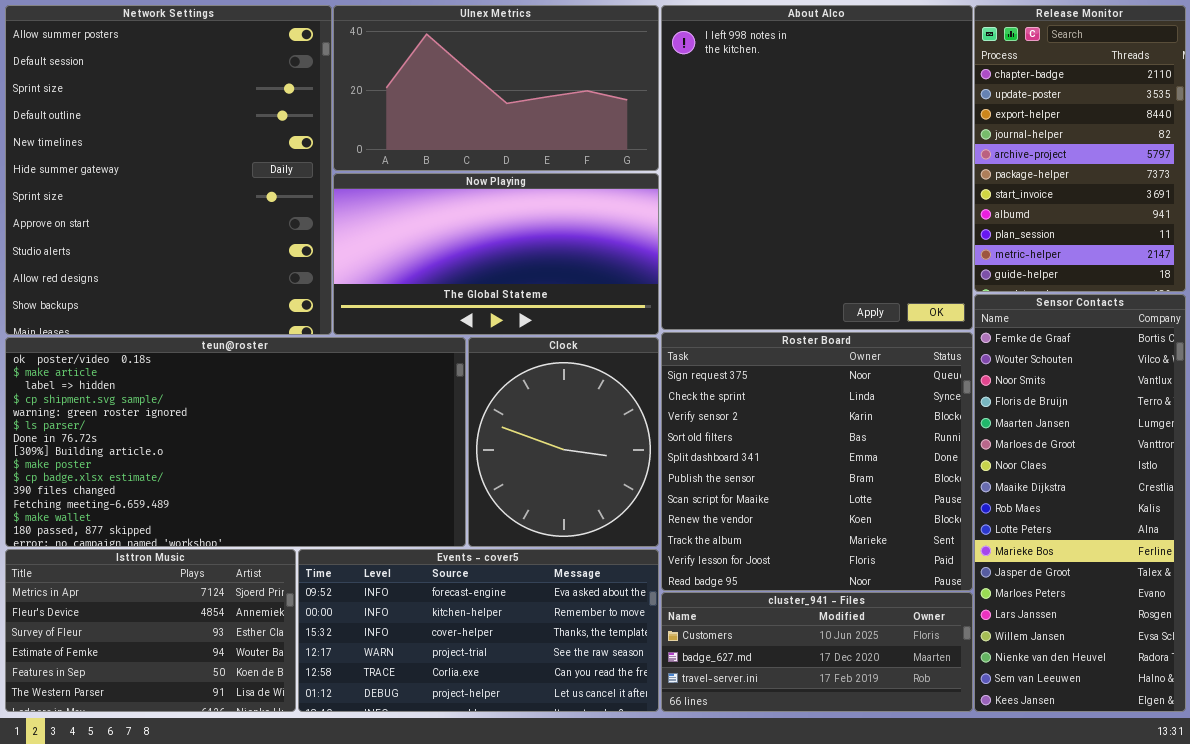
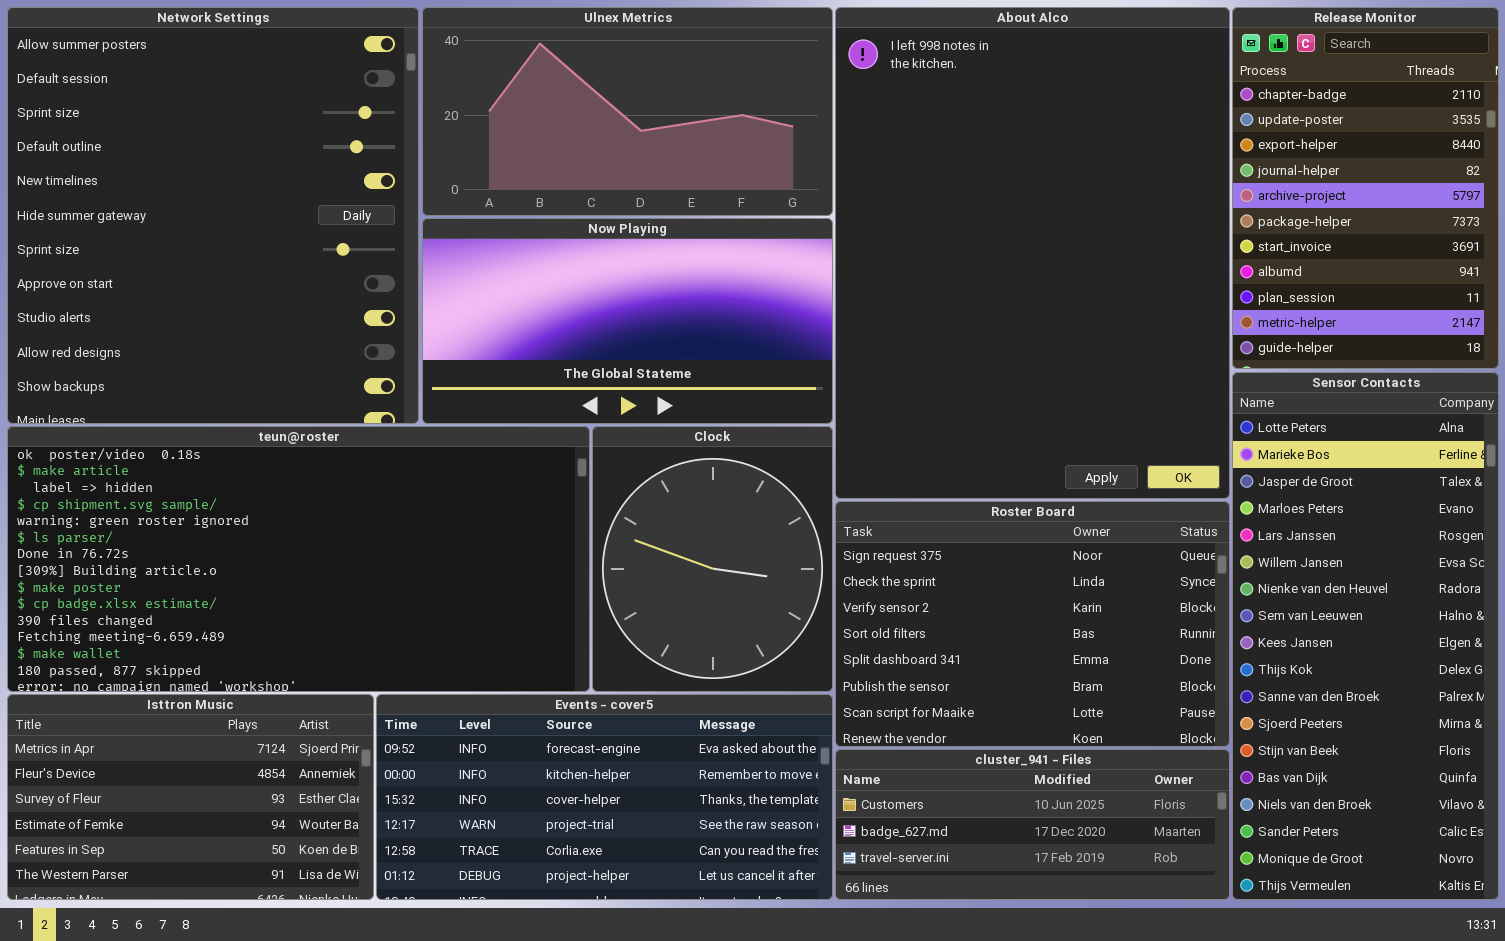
About Alco: [661,5,973,330] -> [835,7,1230,499], resized
Sensor Contacts: [974,294,1186,712] -> [1232,372,1499,900], scrolled down 9 rows
Roster Board: [661,332,973,591] -> [835,501,1230,747], resized

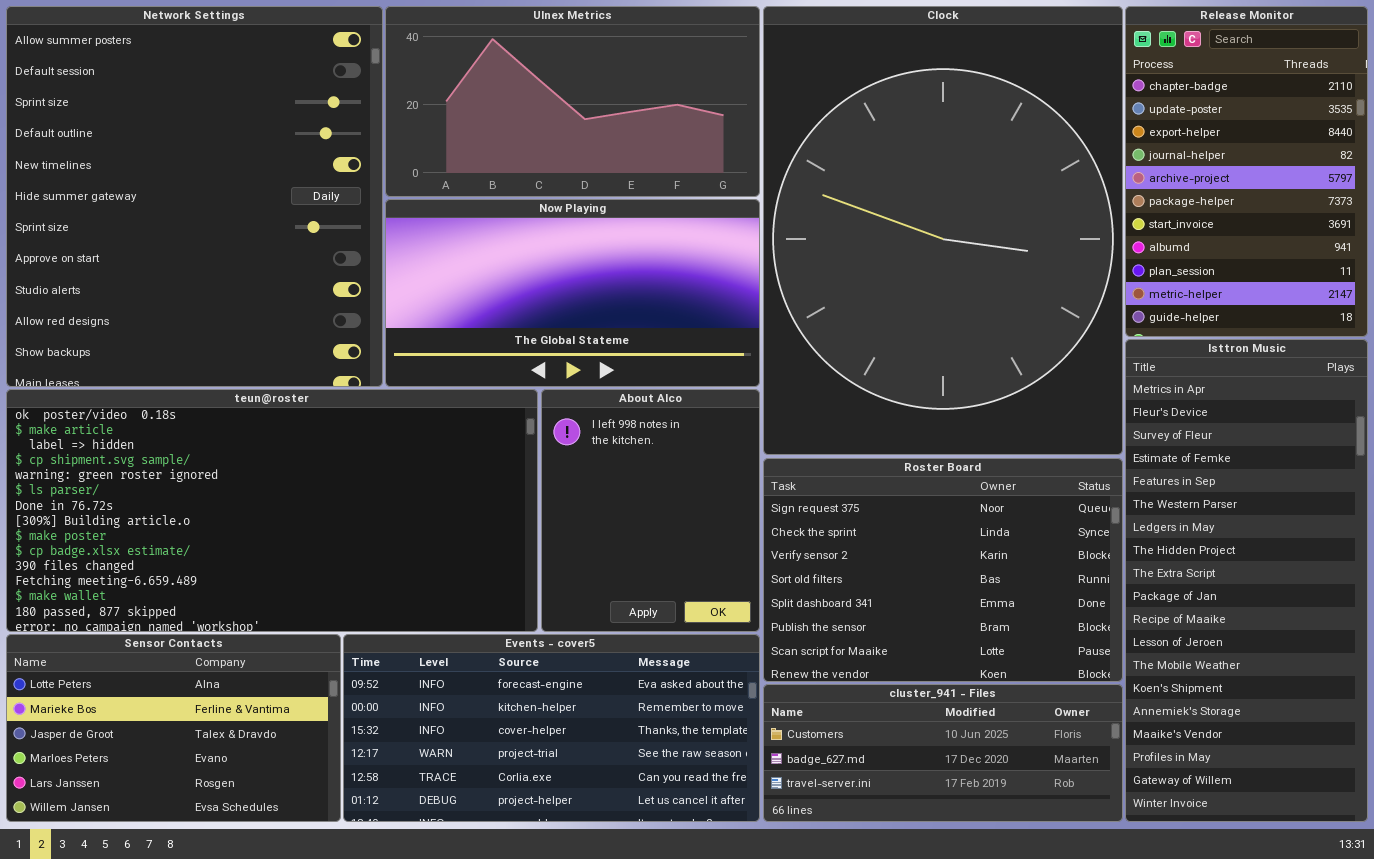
About Alco: [835,7,1230,499] -> [541,389,760,632], moved, resized
Sensor Contacts: [1232,372,1499,900] -> [6,634,341,822], moved, resized
Clock: [592,426,833,692] -> [763,6,1123,455], moved, resized
Isttron Music: [7,694,374,900] -> [1125,339,1368,822], moved, resized

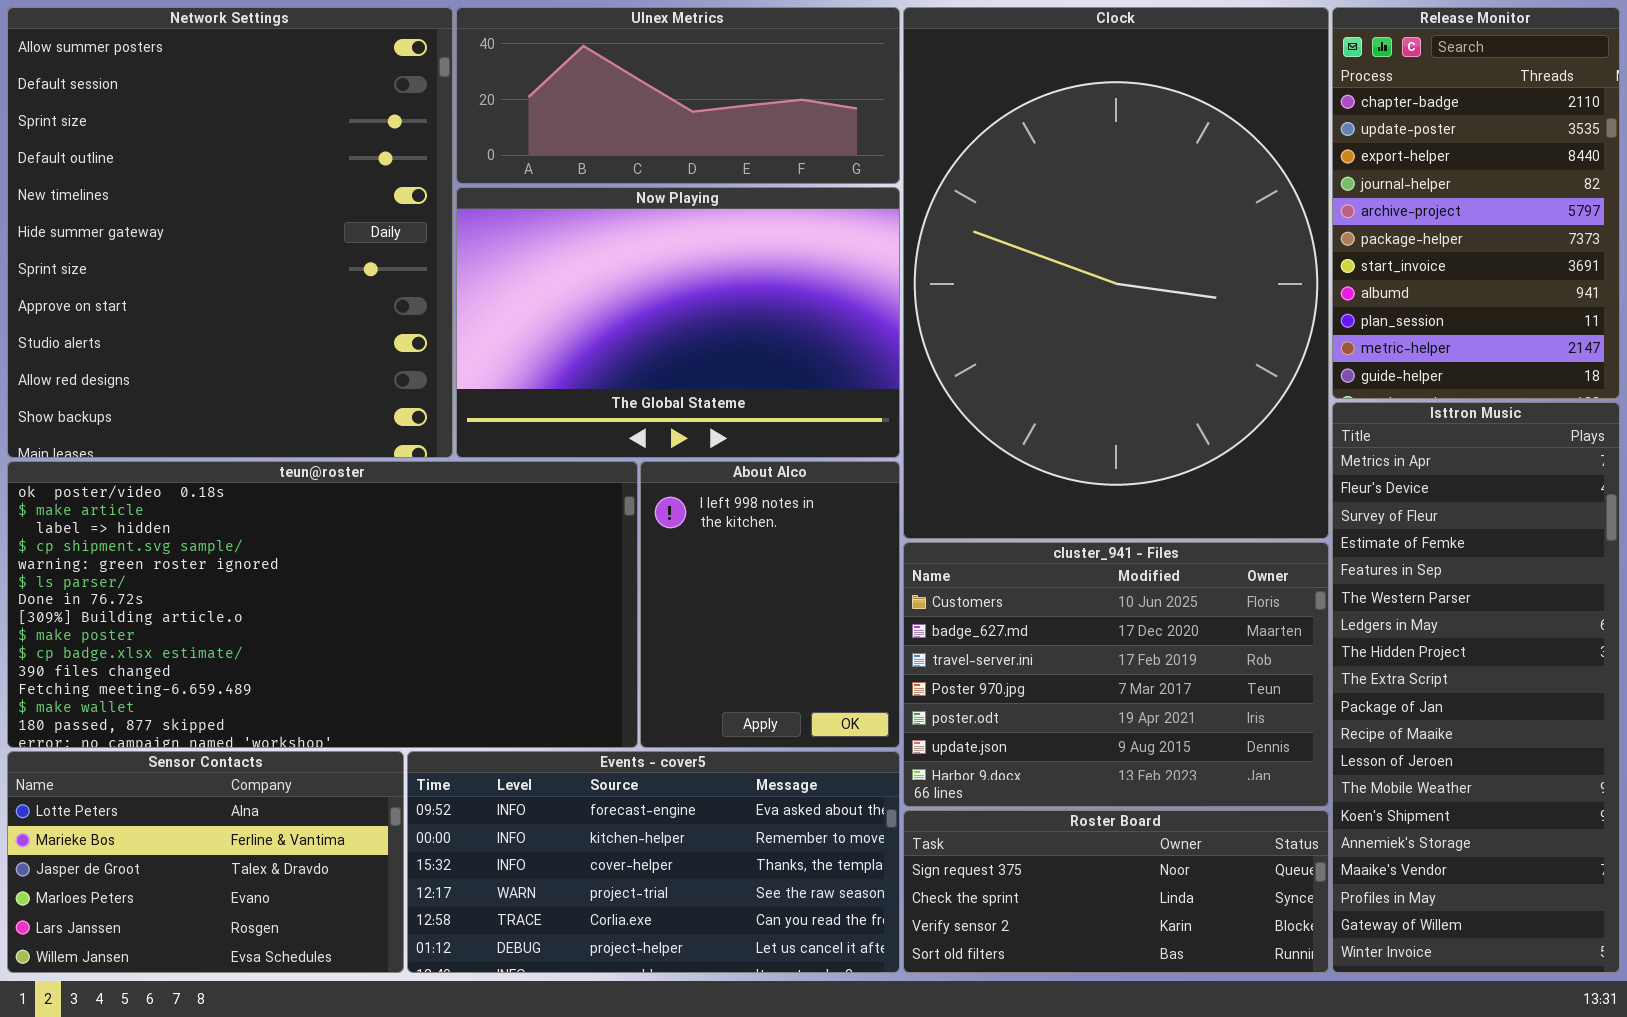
Ulnex Metrics: [385,6,760,197] -> [456,7,900,184], resized
Now Playing: [385,199,760,387] -> [456,187,900,458], resized
Roster Board: [763,458,1123,682] -> [903,810,1329,973], moved, resized
cluster_941 - Files: [763,684,1123,822] -> [903,542,1329,807], moved, resized

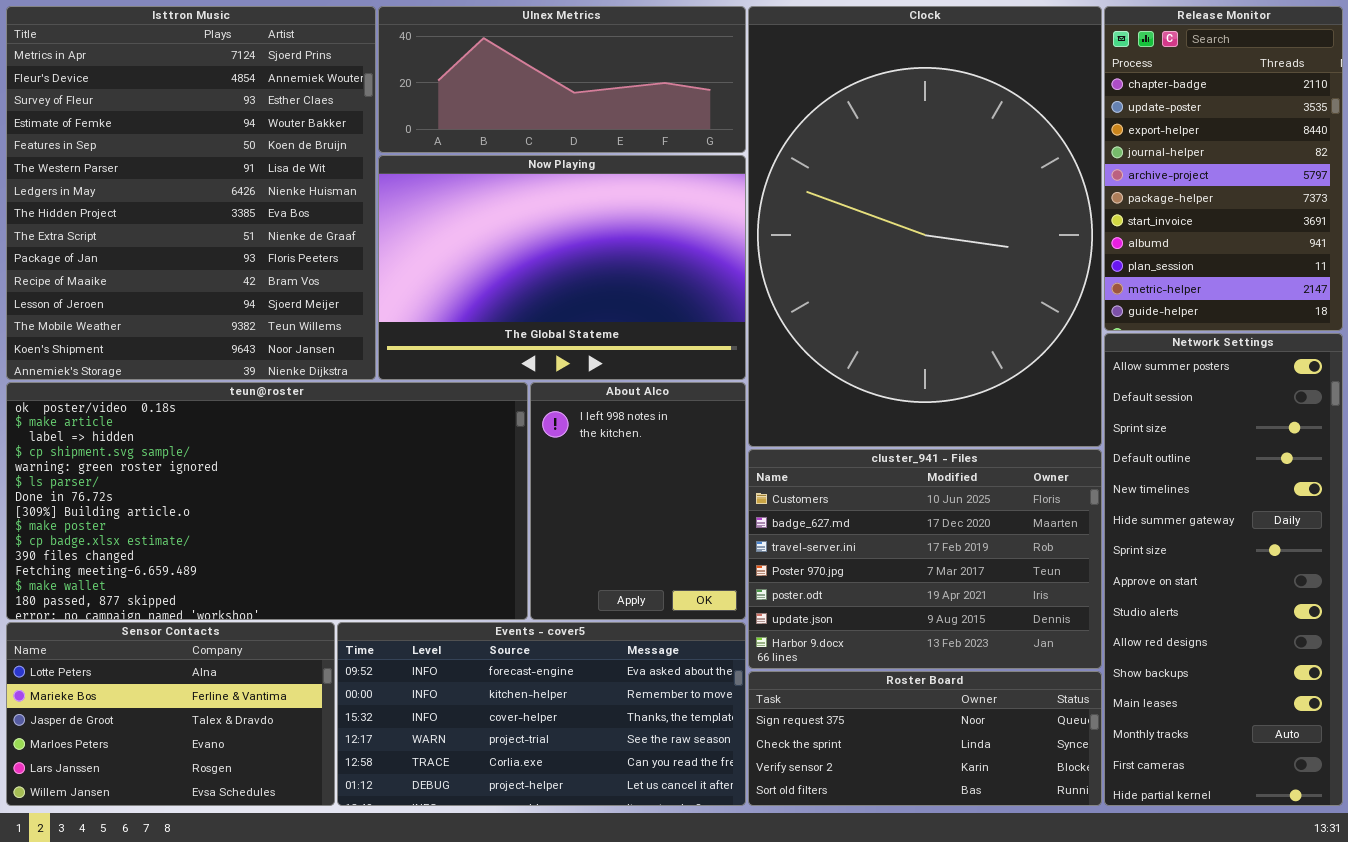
Network Settings: [7,7,453,458] -> [1104,333,1343,806], moved, resized
Isttron Music: [1332,402,1620,973] -> [6,6,376,380], moved, resized

